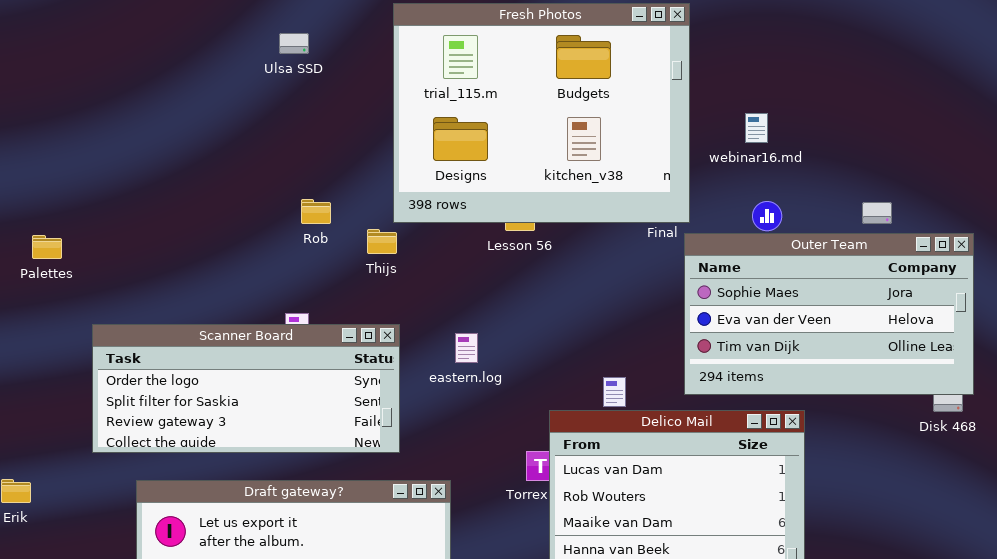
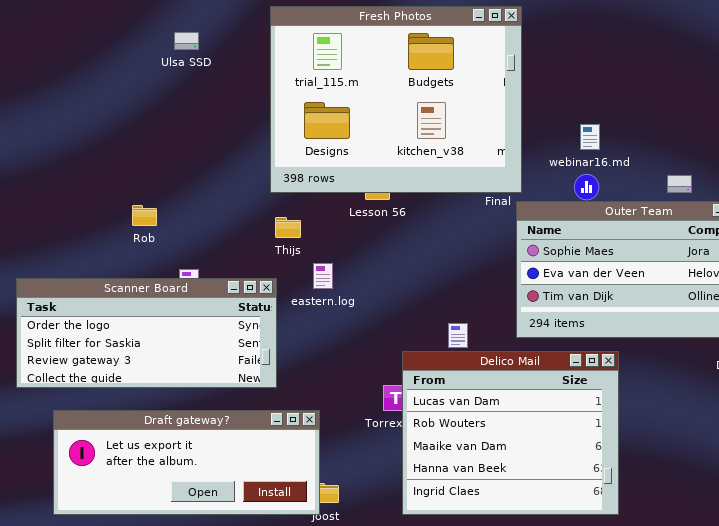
webinar16.md: [745,113,768,143] -> [580,124,600,150], moved
Rob: [301,199,331,224] -> [132,205,157,226], moved
Thijs: [367,229,397,254] -> [275,217,301,238], moved
eastern.log: [455,333,478,363] -> [313,263,333,289], moved

